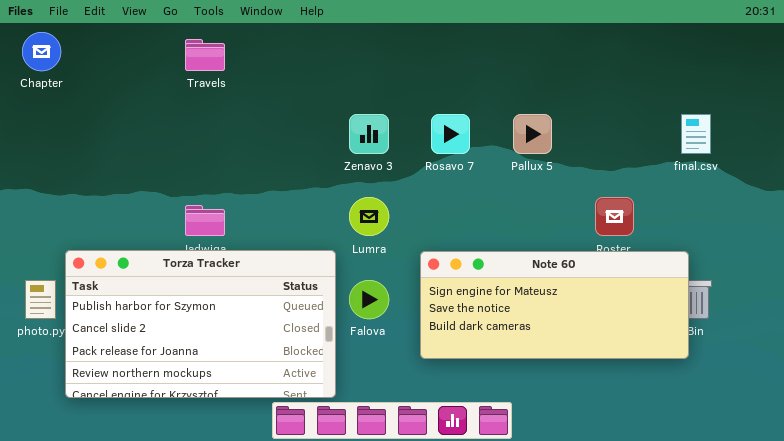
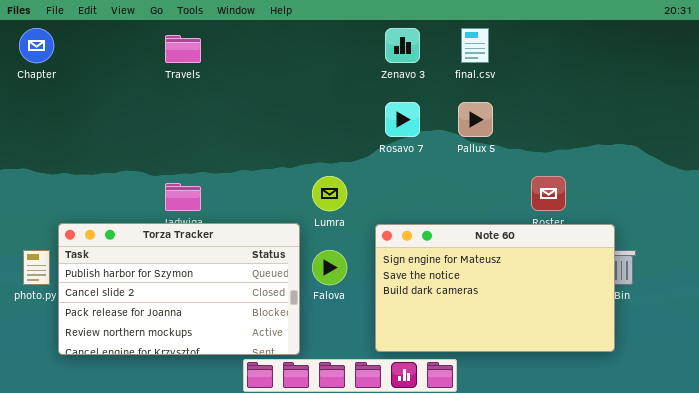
Zenavo 3: [349,114,389,154] -> [385,28,420,63], moved
final.csv: [681,114,711,154] -> [461,28,489,63], moved
Note 60: [420,251,689,359] -> [375,224,615,352], resized

